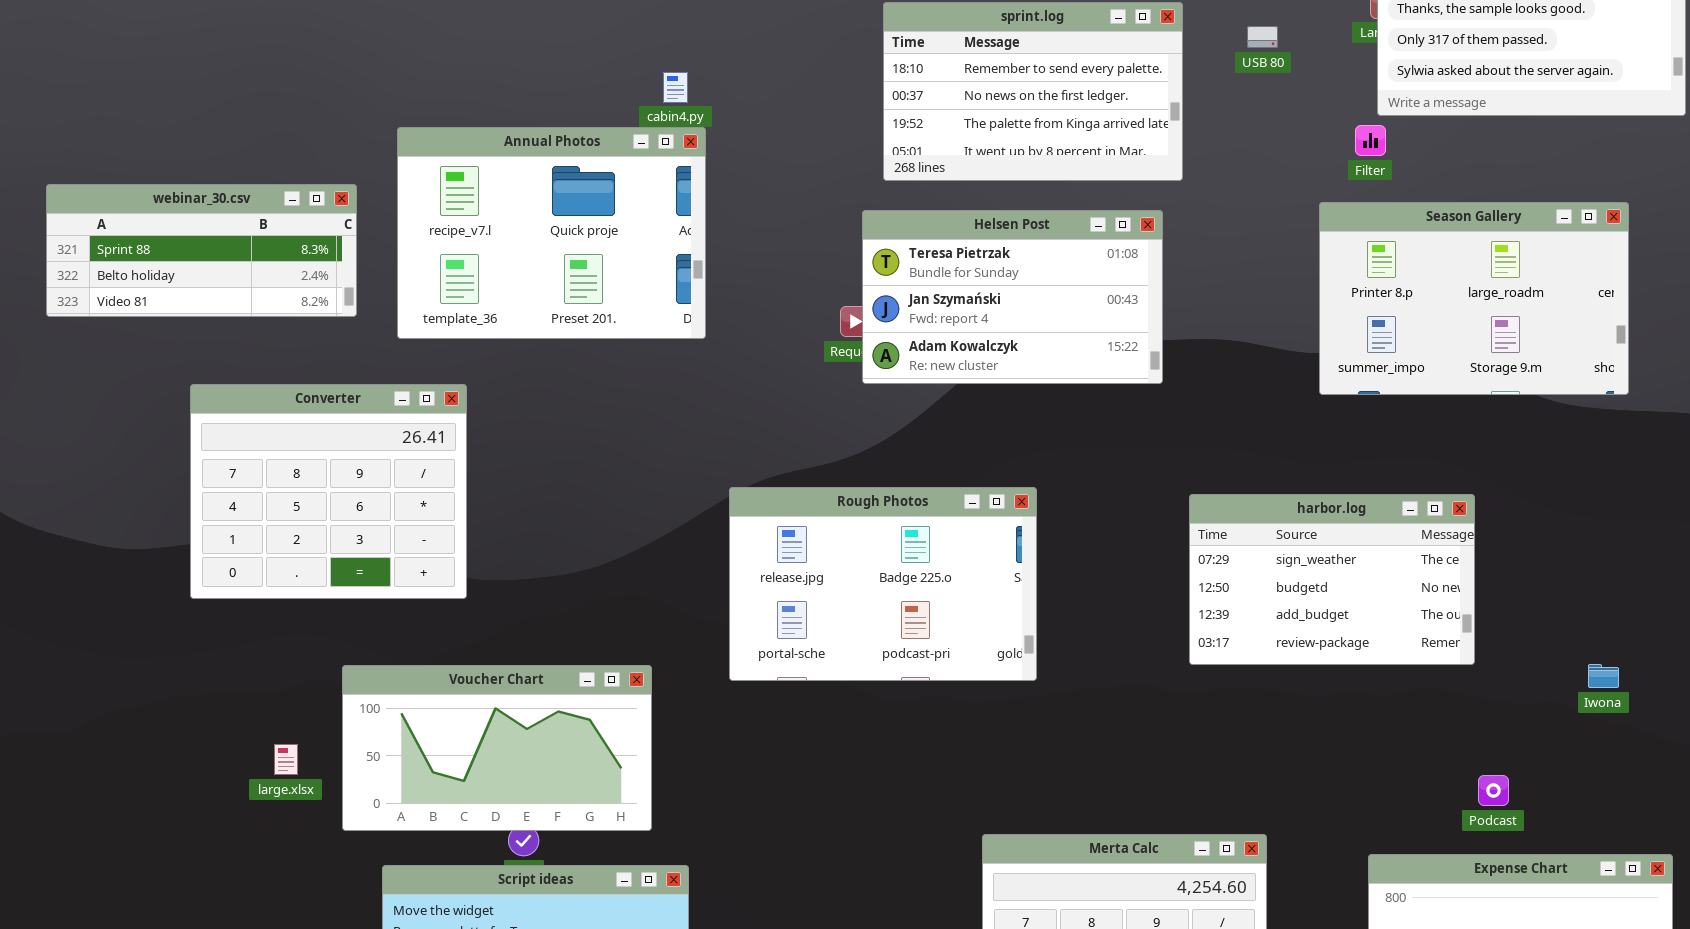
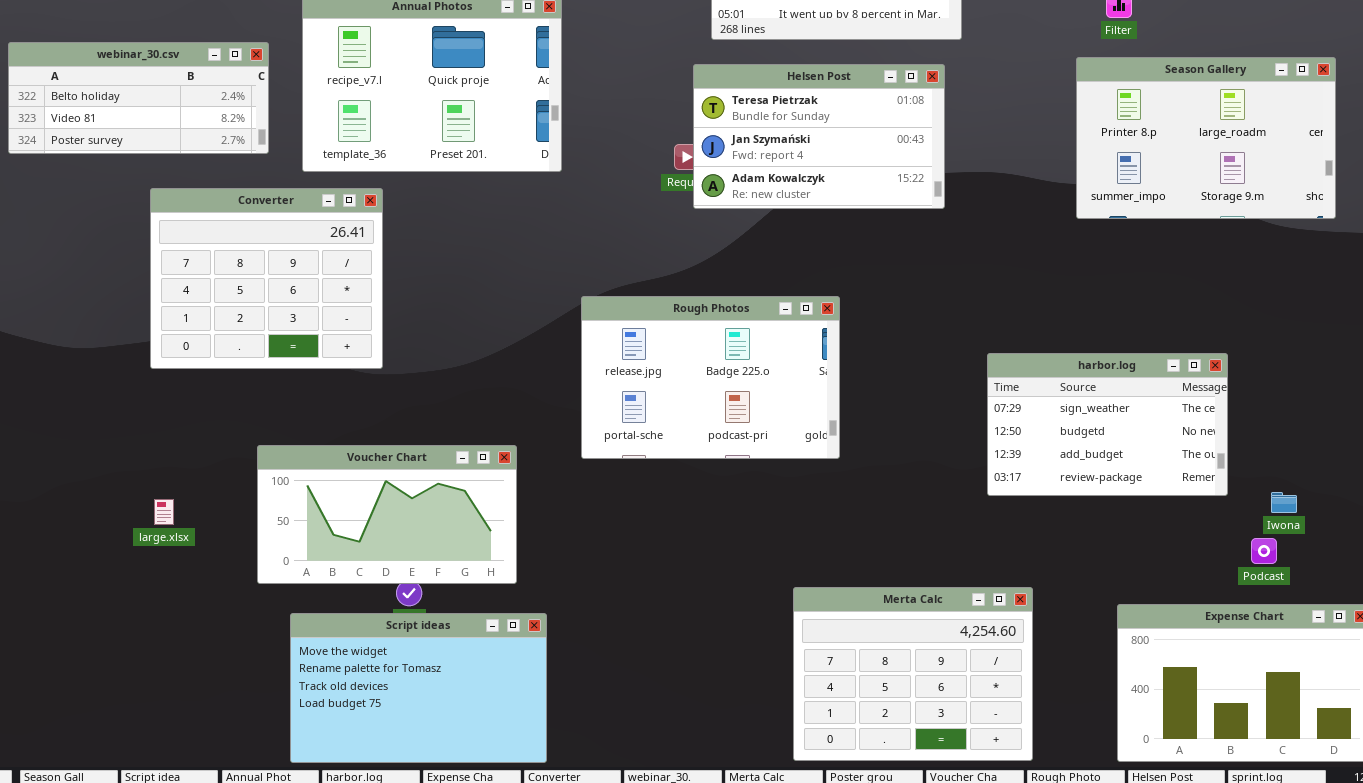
webinar_30.csv: [46,184,357,317] -> [8,42,269,154], scrolled down 1 row
Converter: [190,384,467,599] -> [150,188,383,369], moved
harbor.log: [1189,494,1475,665] -> [987,353,1228,496], moved
Iwona: [1588,664,1619,688] -> [1271,492,1297,513], moved
large.xlsx: [274,744,298,775] -> [154,499,174,525], moved
Podcast: [1478,775,1509,806] -> [1251,538,1277,564], moved

